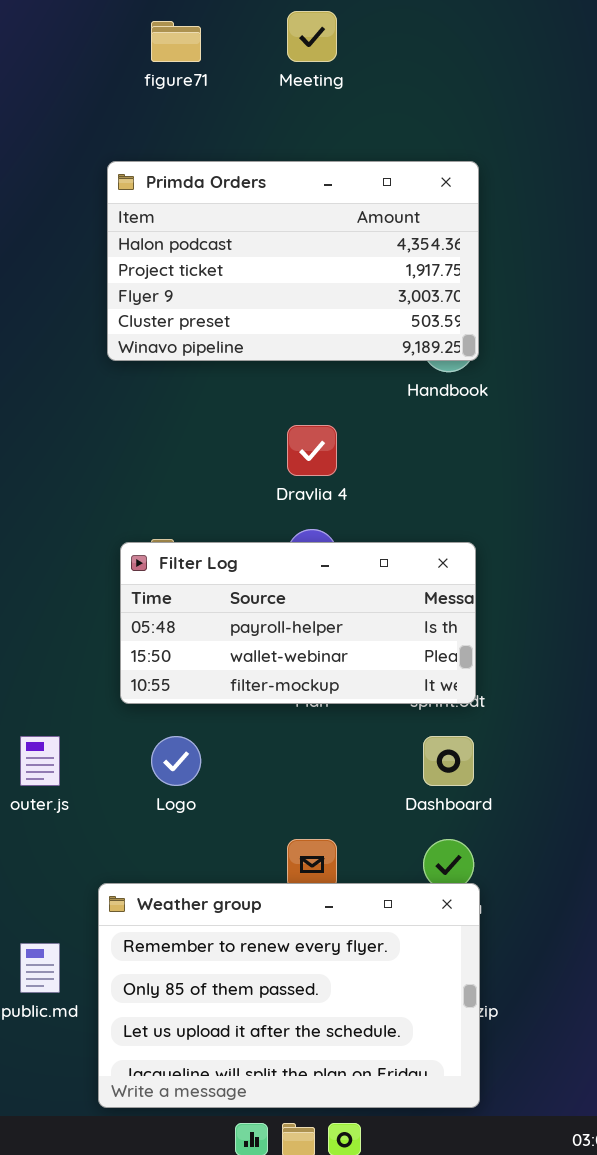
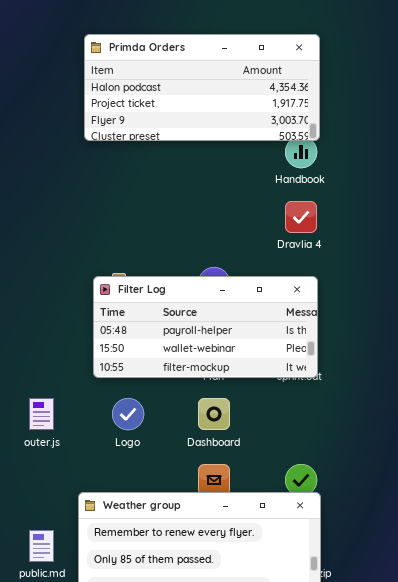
Primda Orders: [107,161,479,361] -> [84,34,320,141], resized
Dravlia 4: [287,425,337,476] -> [285,201,317,233], moved
Dashboard: [423,736,474,786] -> [198,398,230,430], moved

